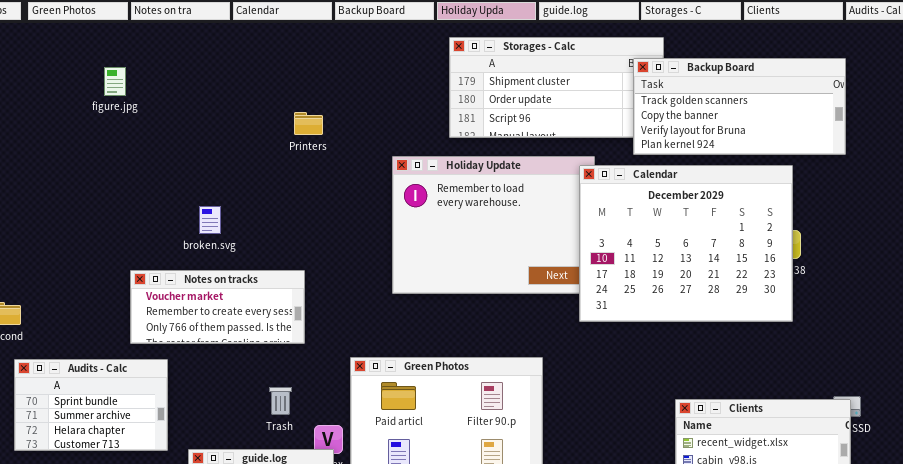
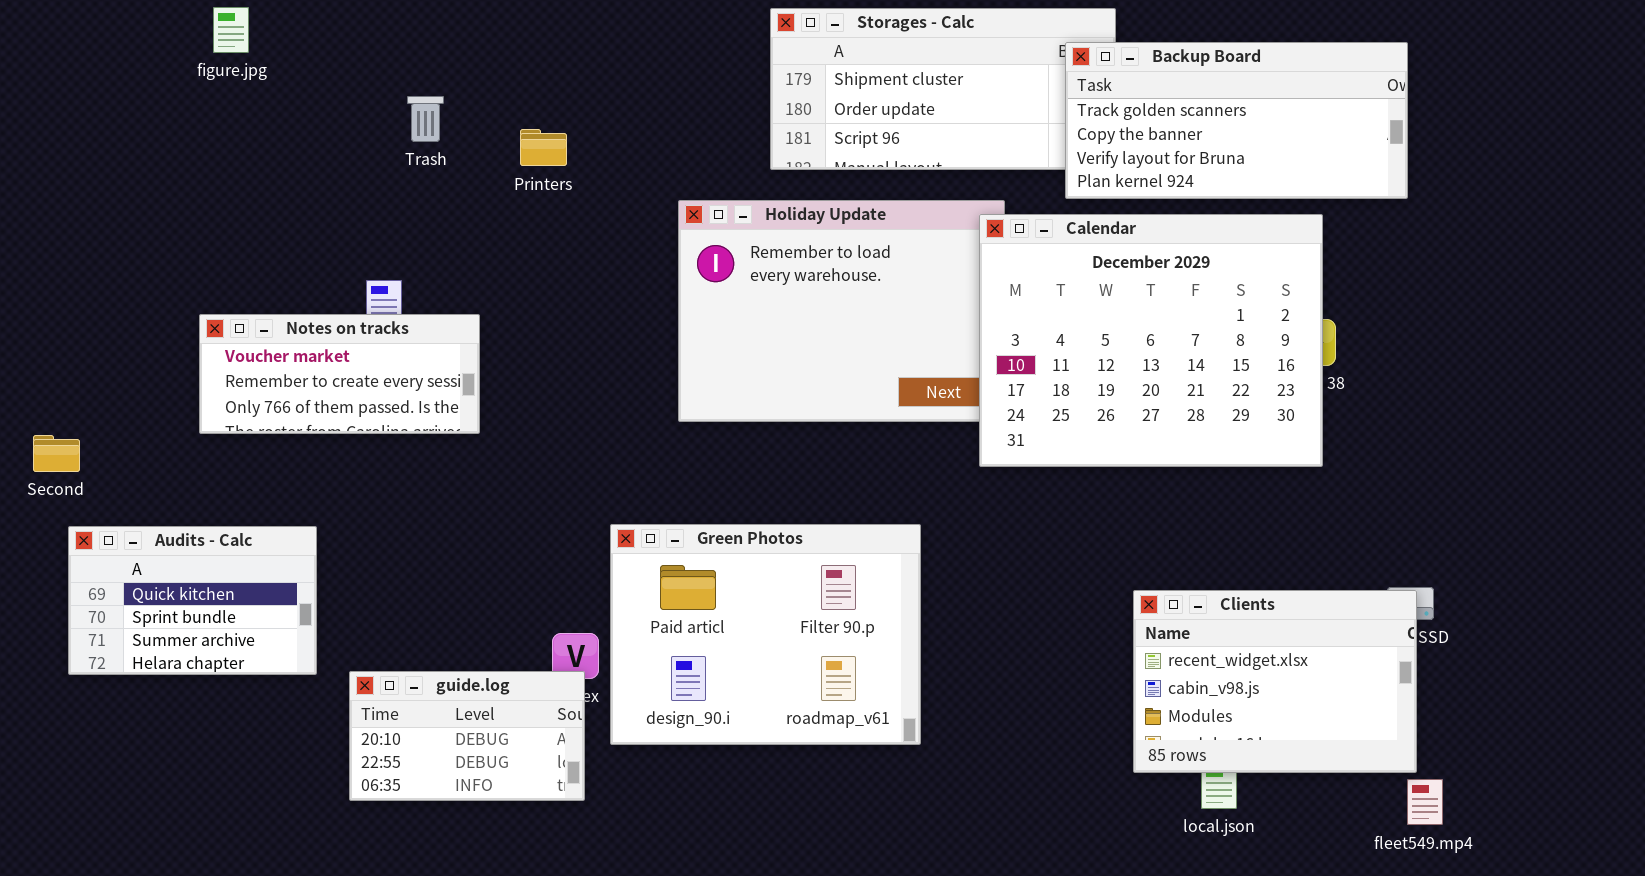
figure.jpg: [104,67,126,96] -> [213,7,249,53], moved
Notes on tracks: [130,270,305,344] -> [199,314,480,434], moved
Audits - Calc: [14,359,168,451] -> [68,526,317,675], scrolled up 1 row
Trash: [269,387,292,415] -> [407,96,444,142], moved

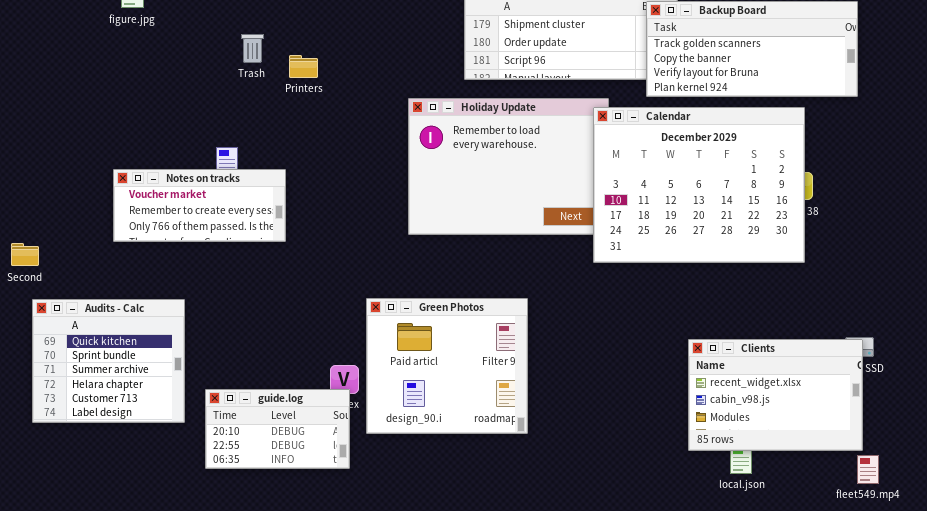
Printers: [520,129,567,166] -> [289,55,318,78], moved
Green Photos: [610,524,921,745] -> [366,298,528,434], resized
Audits - Calc: [68,526,317,675] -> [32,299,185,423], resized

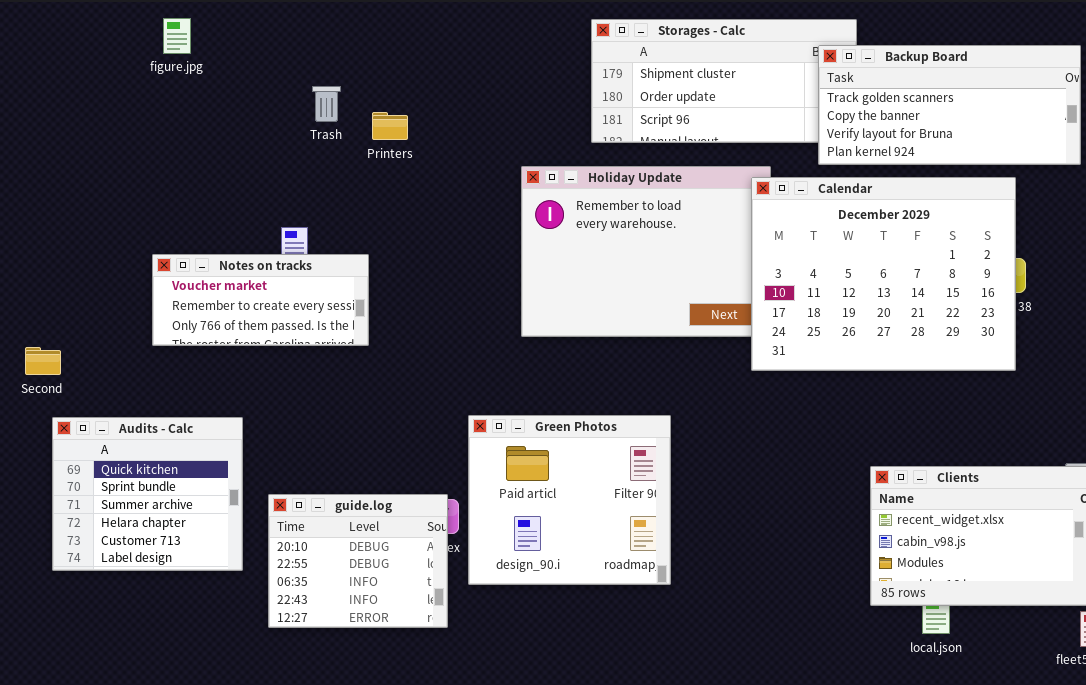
guide.log: [205,389,350,469] -> [268,494,448,628], resized

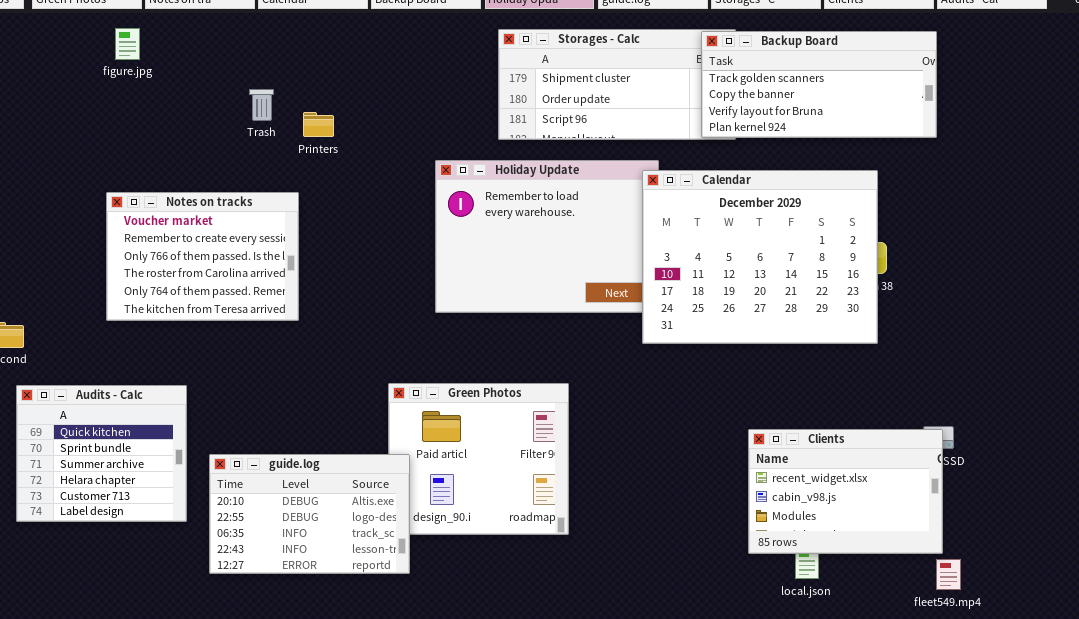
Backup Board: [818,45,1081,165] -> [701,31,937,138], moved
Notes on tracks: [152,254,369,346] -> [106,192,299,321], resized
guide.log: [268,494,448,628] -> [209,454,410,574], resized

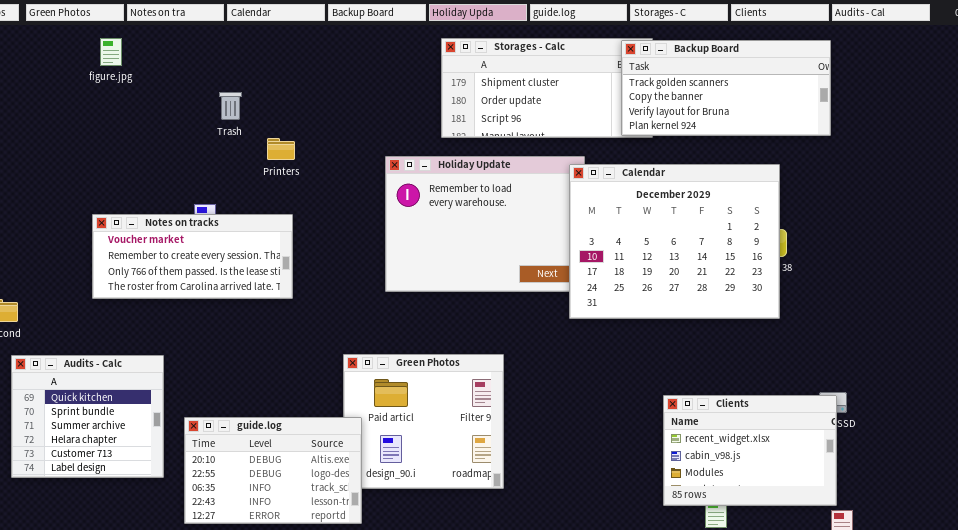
Printers: [303,112,334,137] -> [267,138,295,160], moved
Notes on tracks: [106,192,299,321] -> [92,214,293,299], resized

